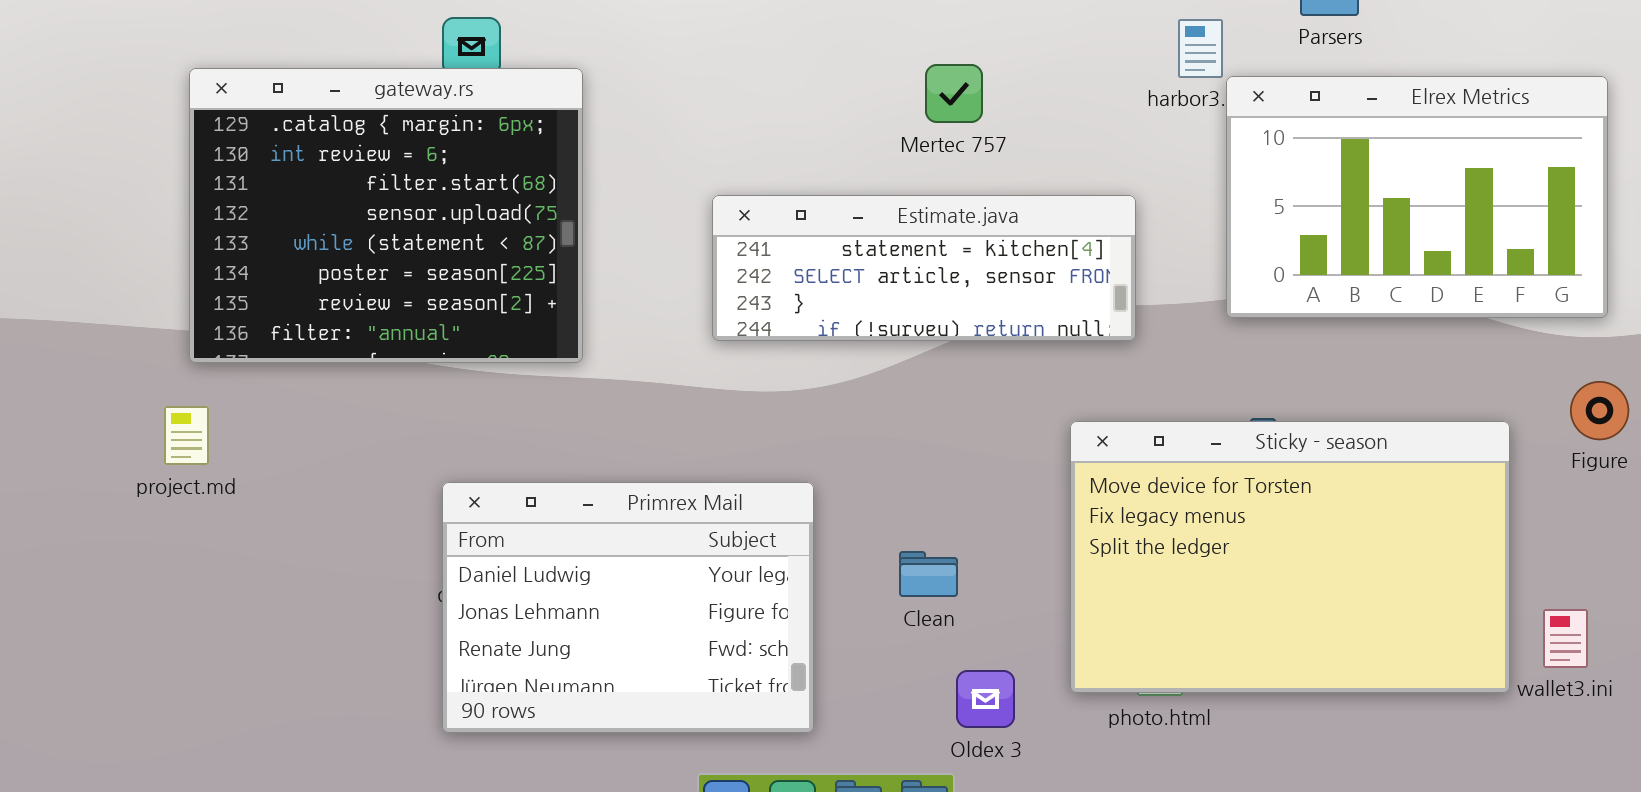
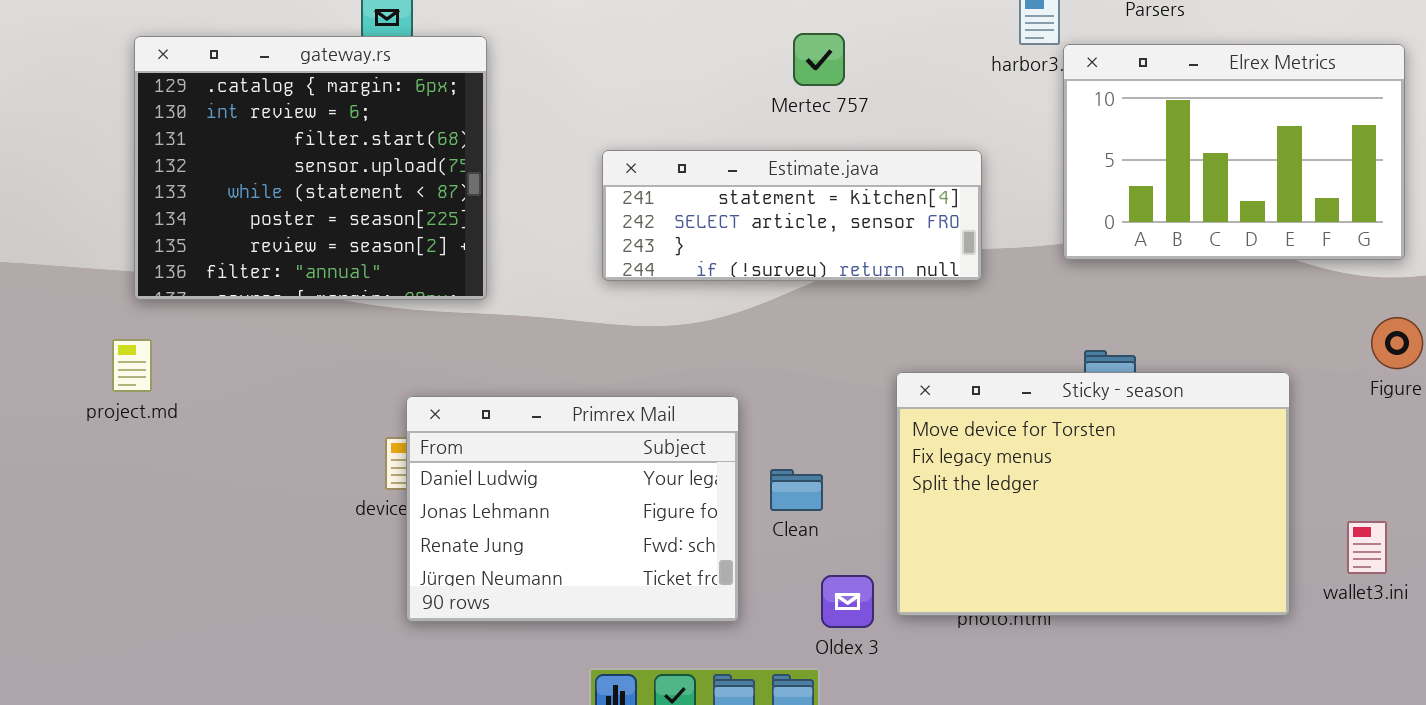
Sticky - season: [1070,421,1510,693] -> [896,372,1290,616], moved
Primrex Mail: [442,482,814,733] -> [406,396,739,622], moved

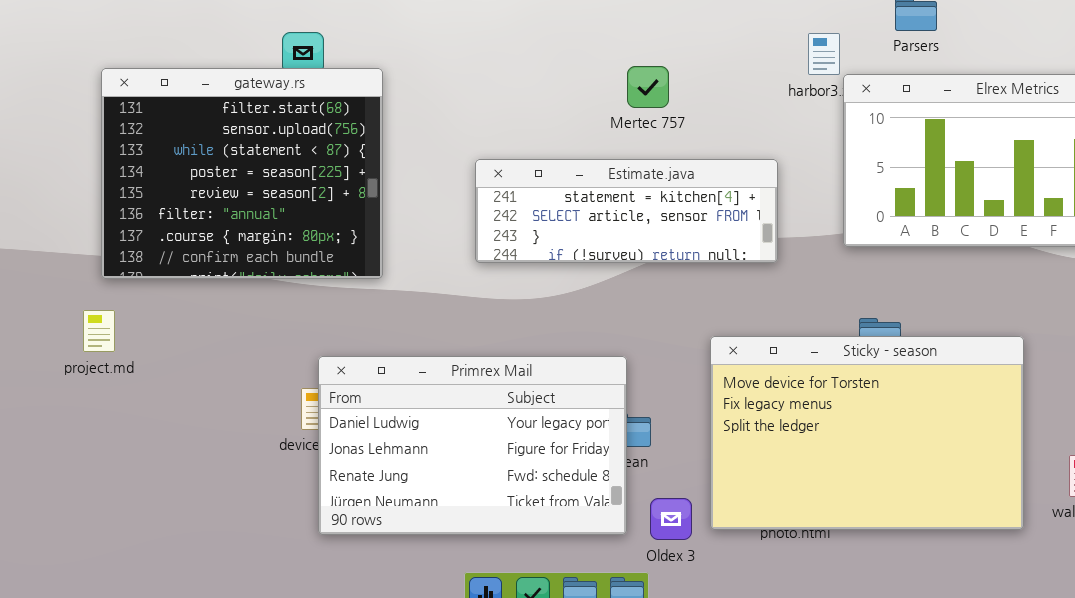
gateway.rs: [134,36,487,300] -> [101,68,383,279], scrolled down 2 rows
Primrex Mail: [406,396,739,622] -> [318,356,627,535], resized

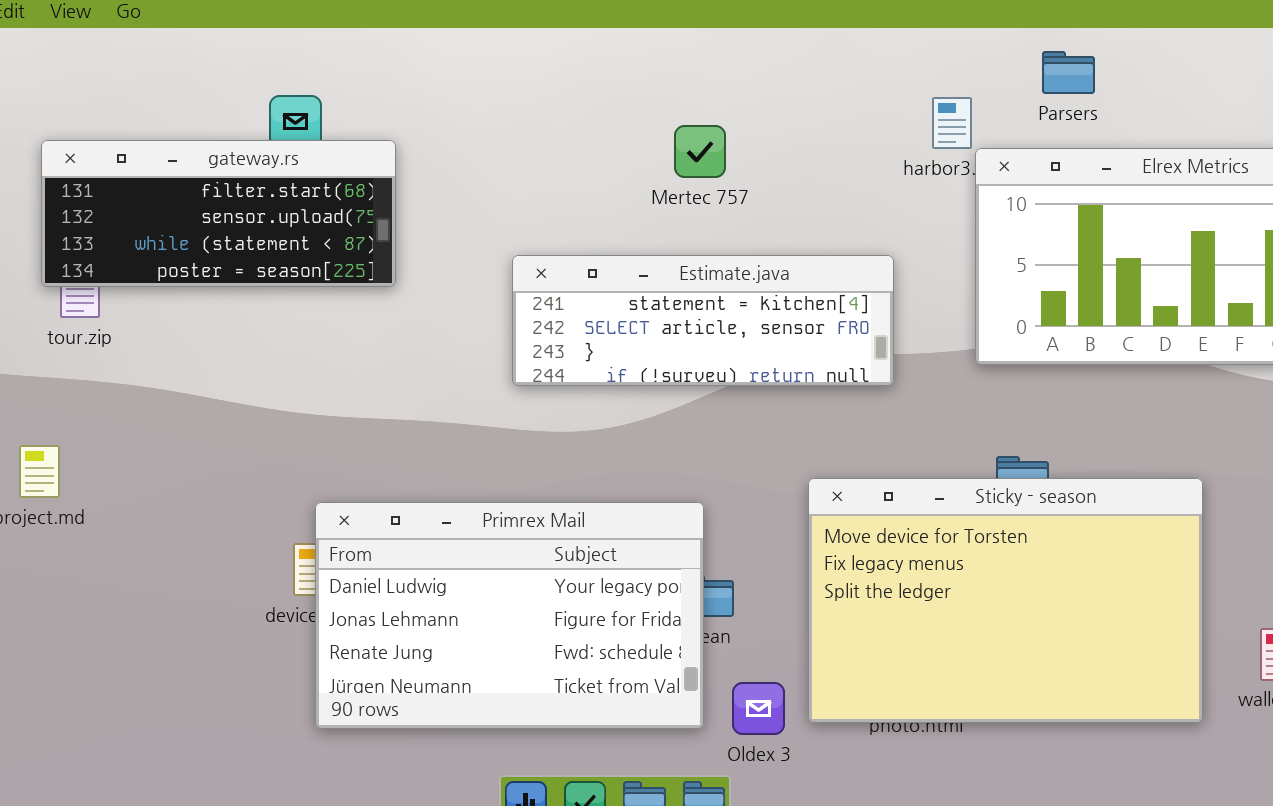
Mertec 757: [627,66,669,108] -> [674,125,726,178], moved
gateway.rs: [101,68,383,279] -> [41,140,396,287], resized

